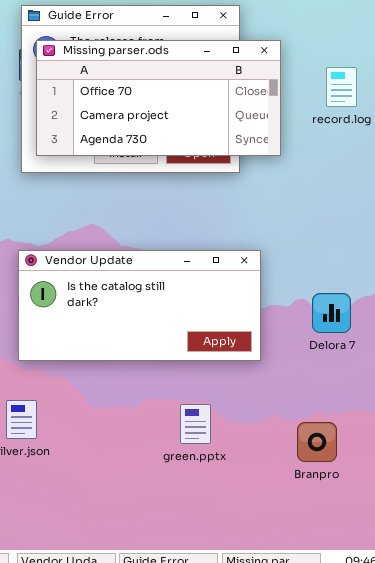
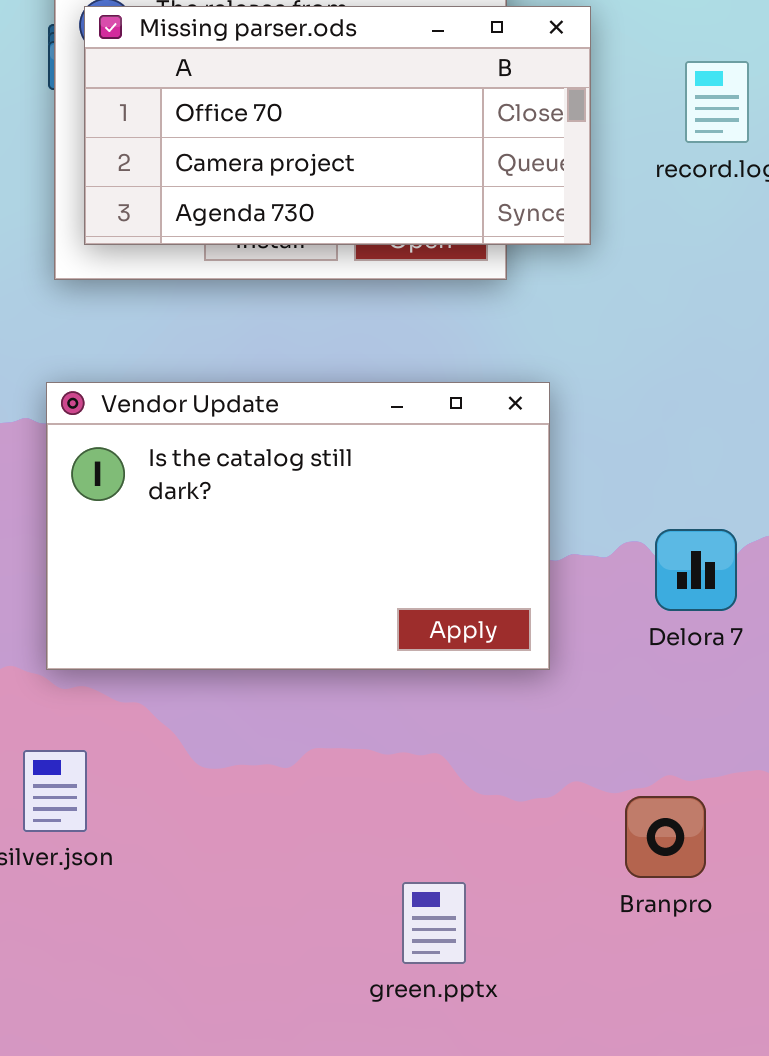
Vendor Update: [18,250,261,361] -> [46,382,550,670], resized
green.pptx: [180,404,211,444] -> [402,882,466,964], moved

